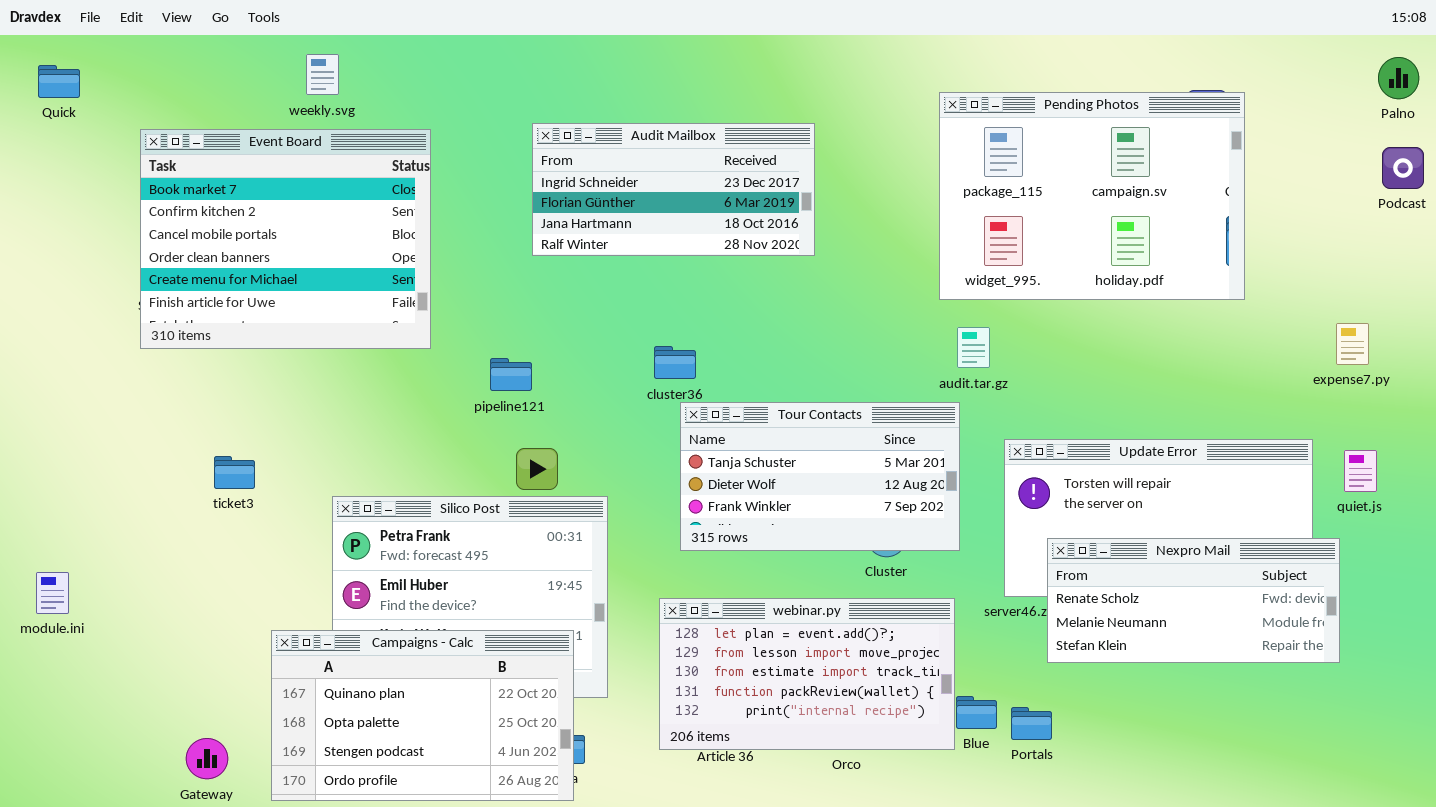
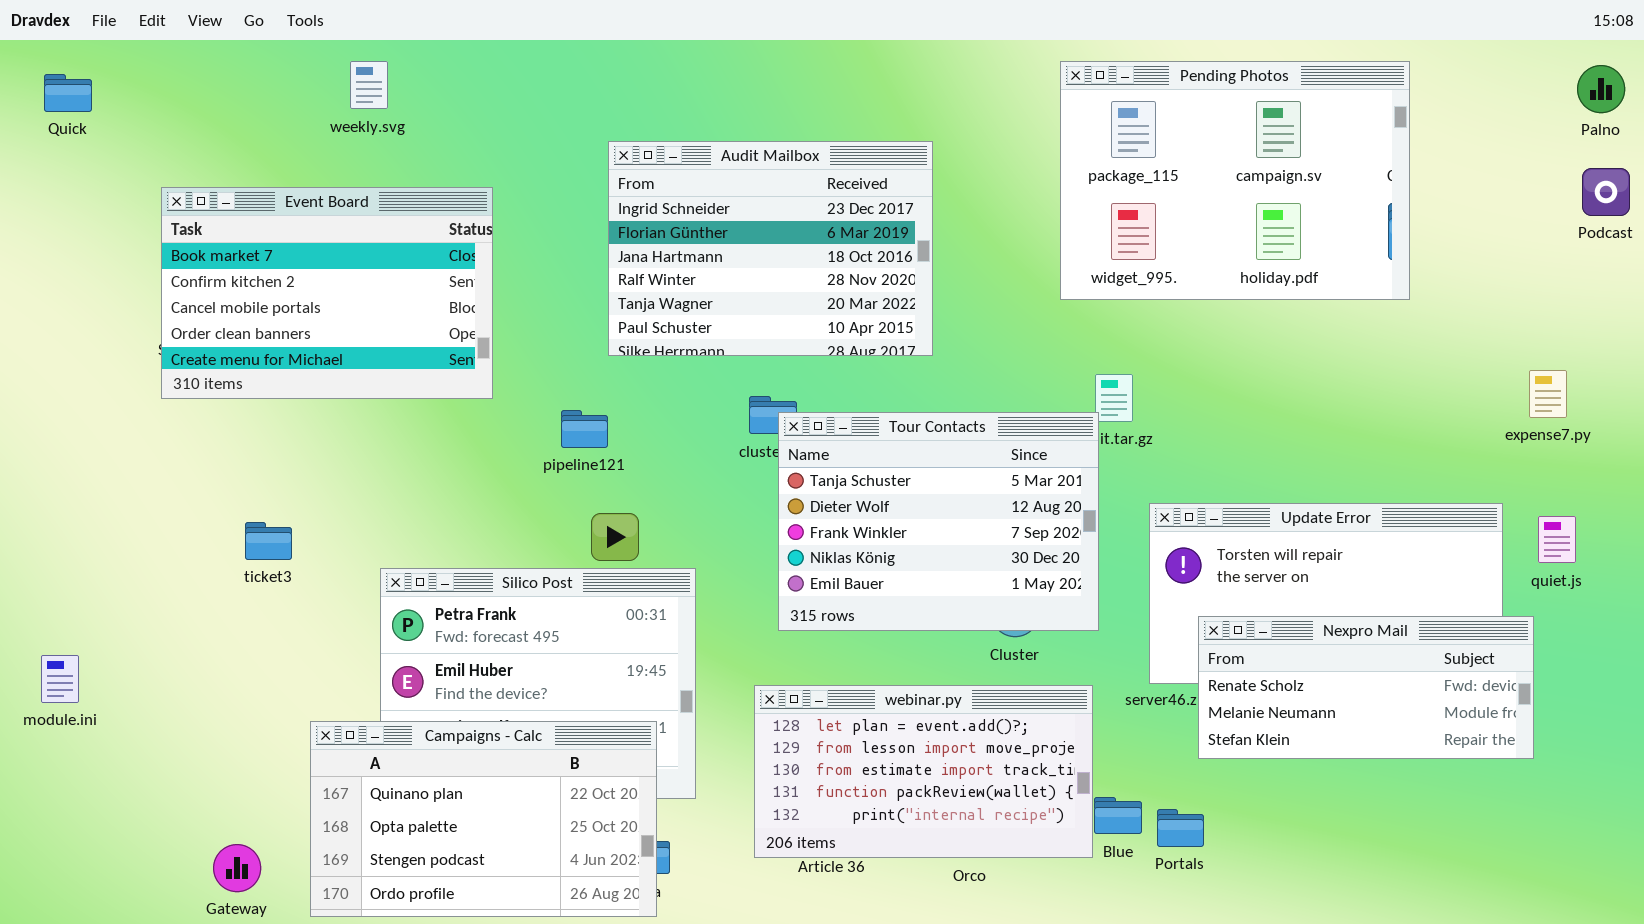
Pending Photos: [939,92,1245,300] -> [1060,61,1410,300], moved
Audit Mailbox: [532,123,815,256] -> [608,141,933,356], resized
Event Board: [140,129,431,349] -> [161,187,493,399], resized
Tour Contacts: [680,402,960,551] -> [778,412,1099,631], resized

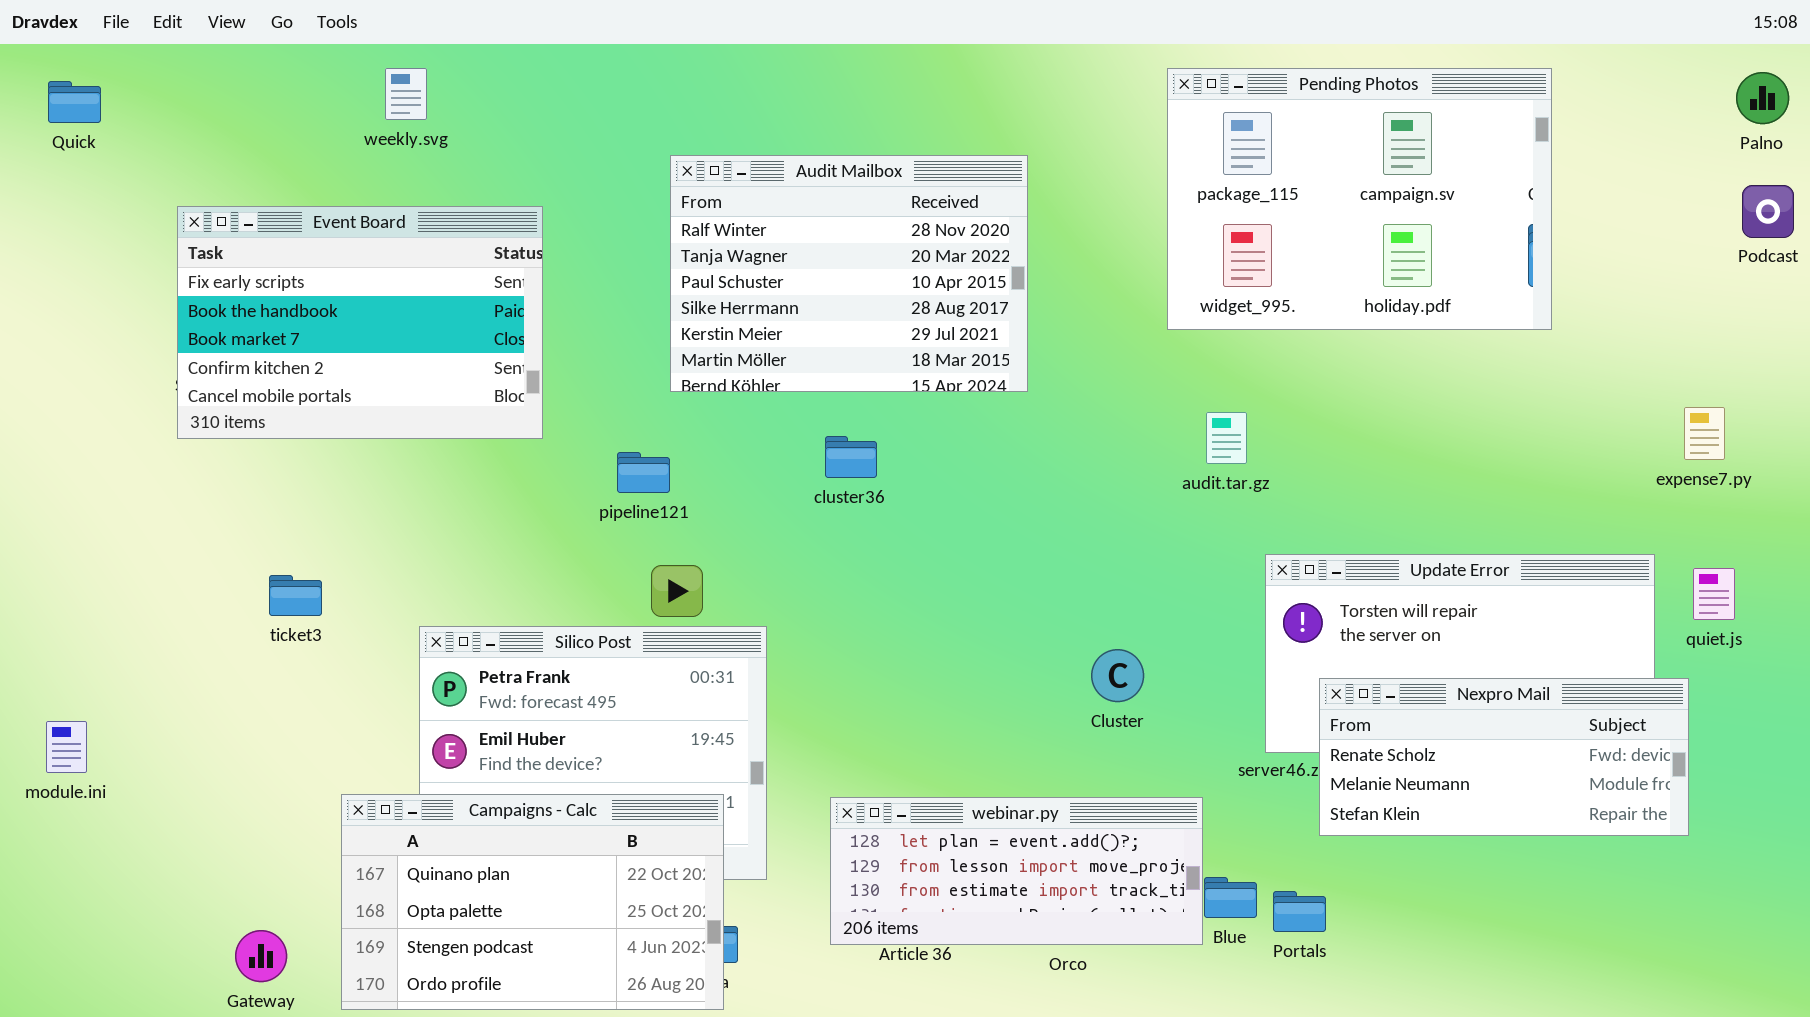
Audit Mailbox: [608,141,933,356] -> [670,155,1028,392], scrolled down 3 rows
Event Board: [161,187,493,399] -> [177,206,543,439], scrolled up 2 rows
Tour Contacts: [778,412,1099,631] -> none, closed
webinar.py: [754,685,1093,858] -> [830,797,1203,945], resized

